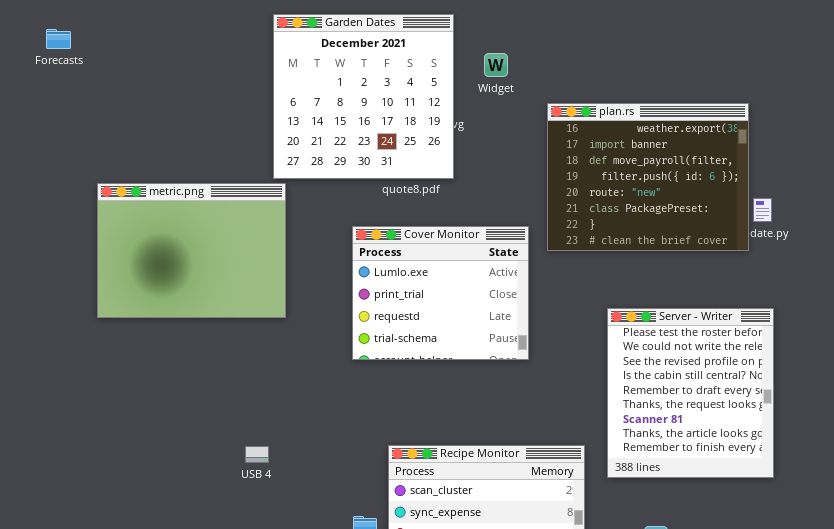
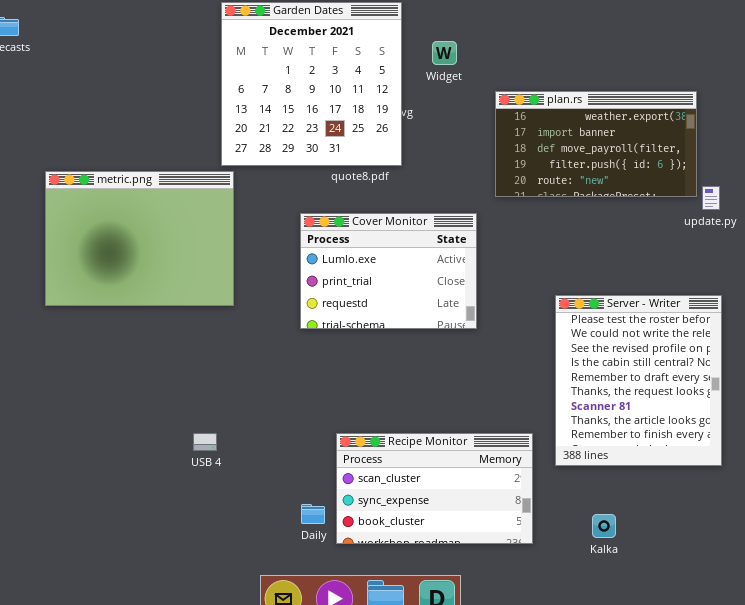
plan.rs: [547,103,749,251] -> [495,91,697,197], resized
Cover Monitor: [352,226,529,360] -> [300,213,477,329], resized

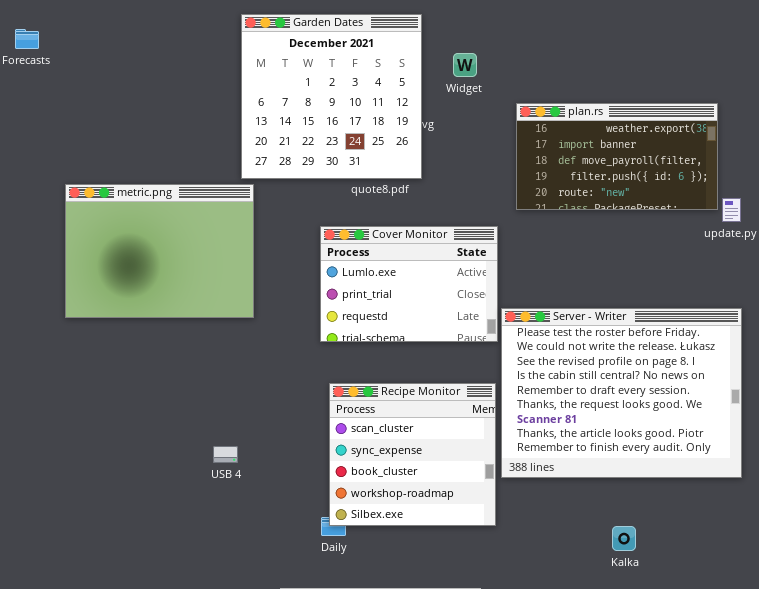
Server - Writer: [555,295,722,466] -> [501,308,742,478], resized
Recipe Monitor: [336,433,533,544] -> [329,383,496,526], moved, resized

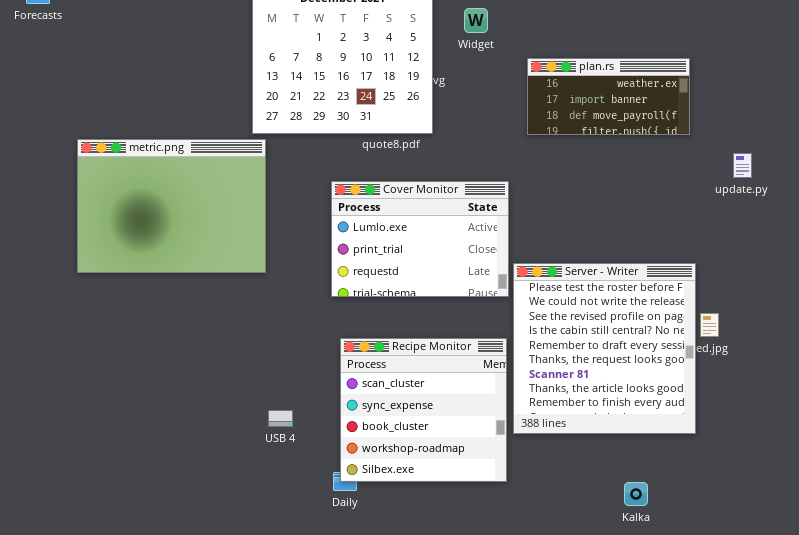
plan.rs: [516,103,718,210] -> [527,58,690,135], resized
Server - Writer: [501,308,742,478] -> [513,263,696,434], resized
USB 4: [213,446,238,463] -> [268,410,293,427], moved

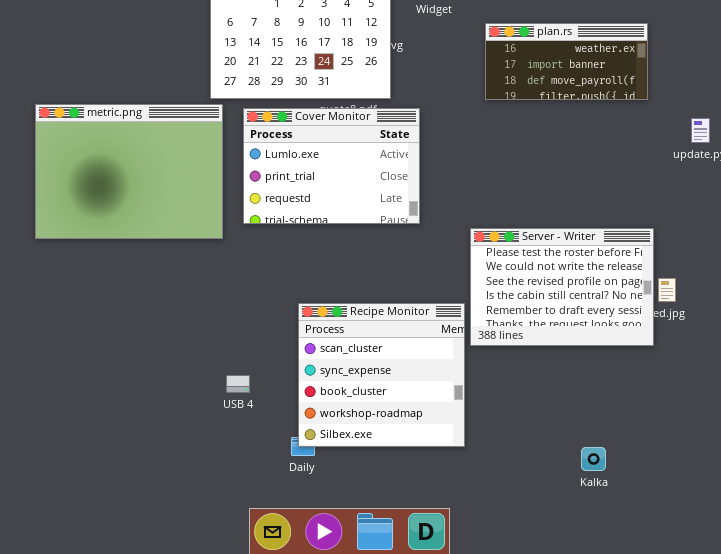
Cover Monitor: [331,181,509,297] -> [243,108,420,224], moved
Server - Writer: [513,263,696,434] -> [470,228,654,346], resized

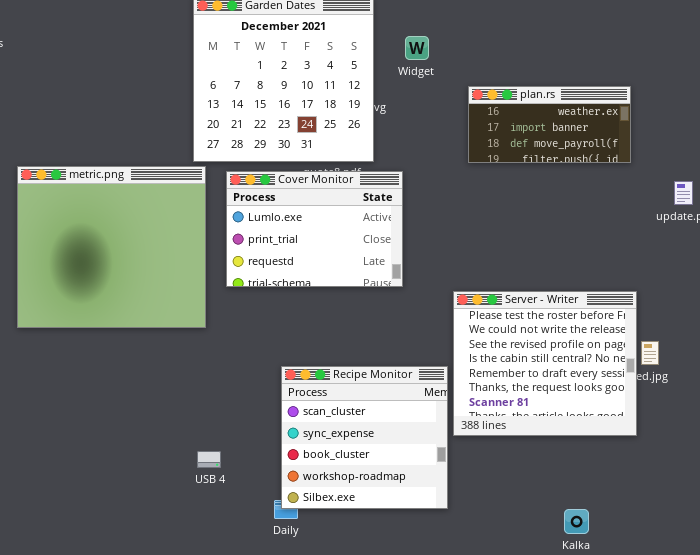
metric.png: [35,104,223,239] -> [17,166,206,328], resized
Server - Writer: [470,228,654,346] -> [453,291,637,436], resized
USB 4: [226,375,250,393] -> [197,451,221,468], moved

